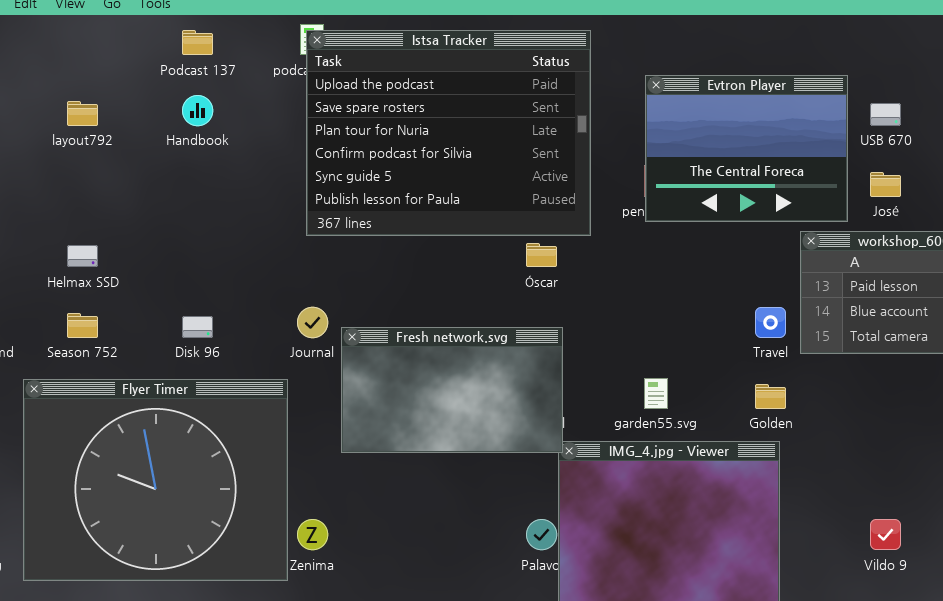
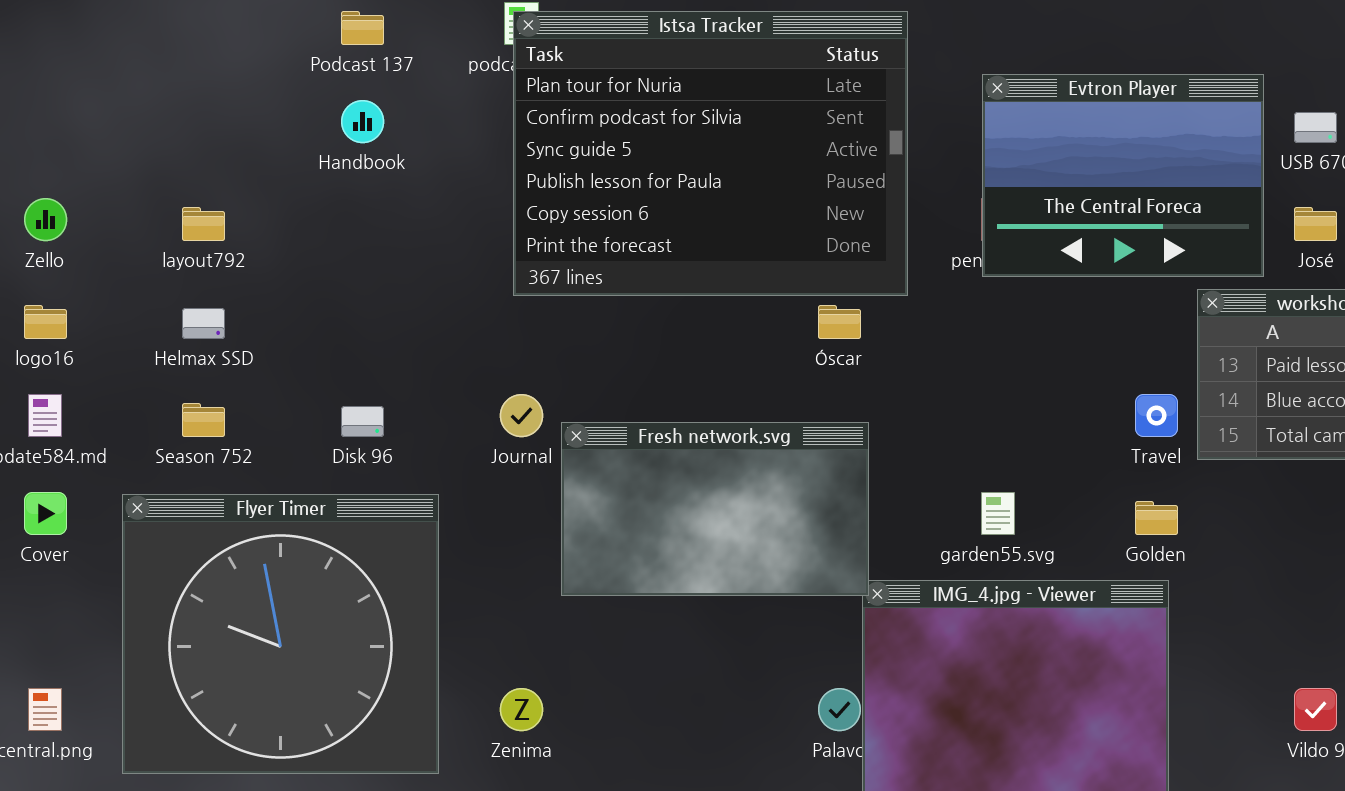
Istsa Tracker: [306,30,591,236] -> [513,11,908,296], scrolled down 2 rows
layout792: [67,101,98,126] -> [182,207,225,241], moved
Flyer Timer: [23,379,288,581] -> [122,494,439,774], resized

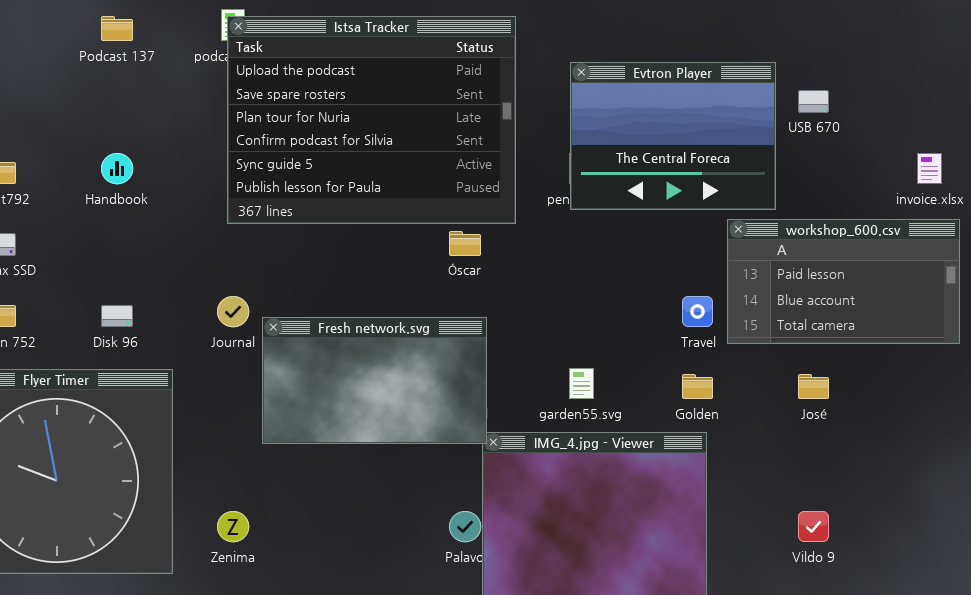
Istsa Tracker: [513,11,908,296] -> [227,16,516,224], scrolled up 2 rows
Handbook: [341,100,384,143] -> [101,153,133,184], moved
José: [1294,207,1337,241] -> [798,374,829,399], moved

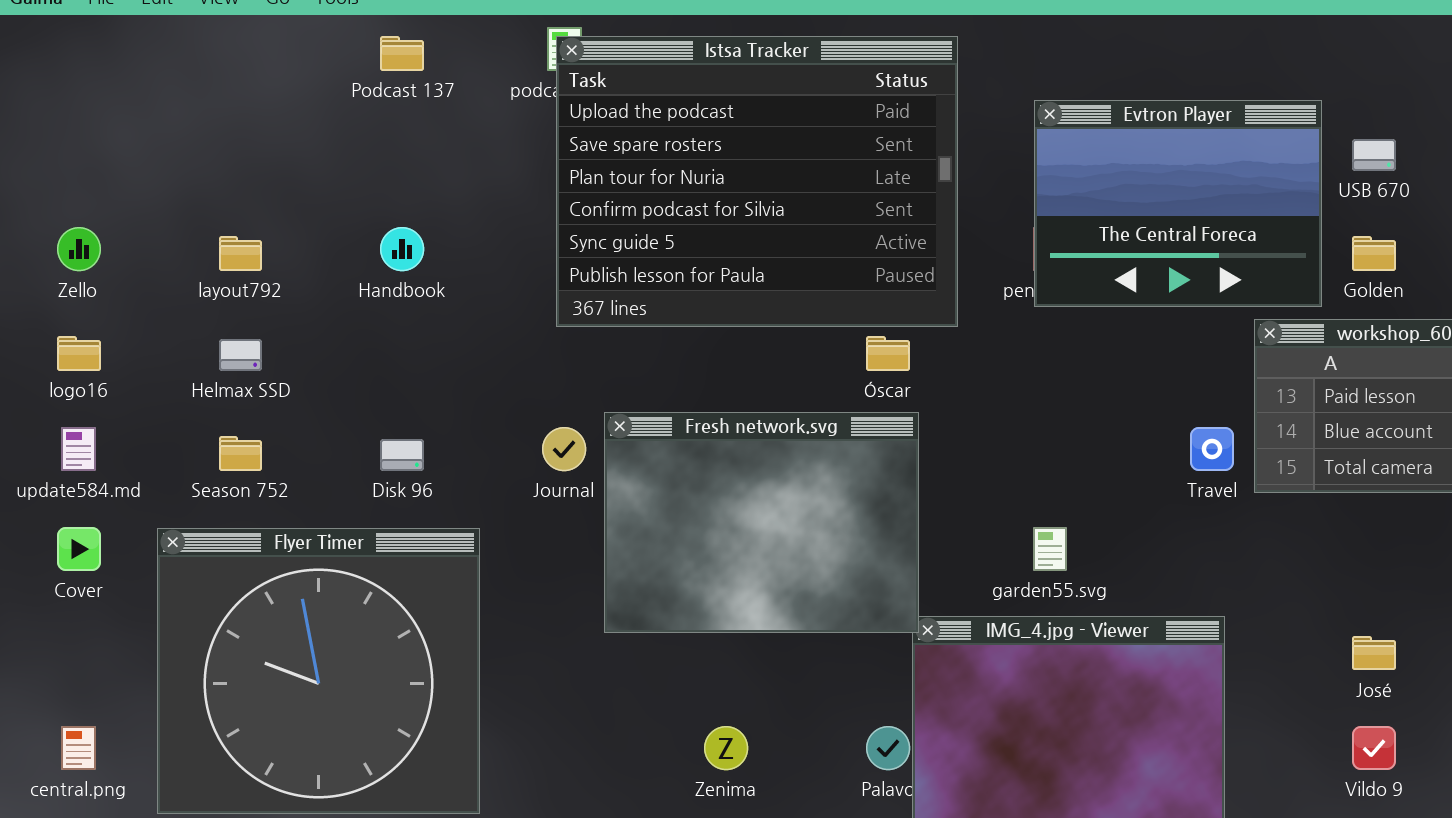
Fresh network.svg: [262,317,487,444] -> [604,412,919,633], resized
Golden: [682,374,713,399] -> [1352,236,1396,271], moved
José: [798,374,829,399] -> [1352,636,1396,670], moved
Zenima: [217,511,249,542] -> [704,726,748,770], moved

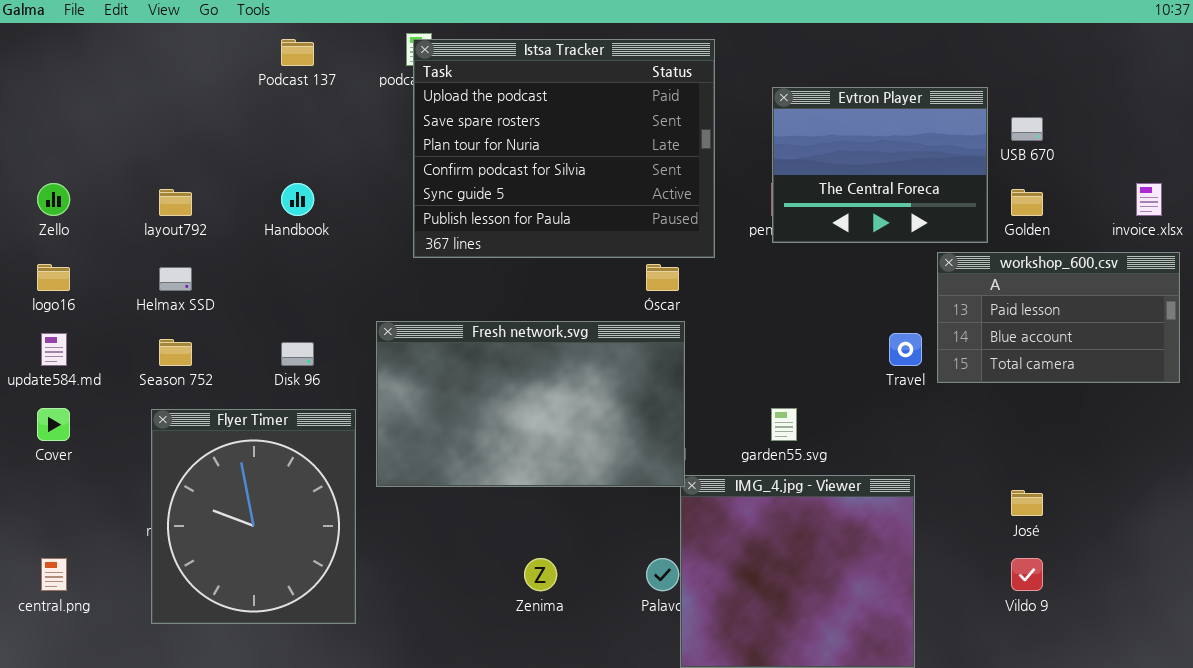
Fresh network.svg: [604,412,919,633] -> [376,321,685,487], resized
Flyer Timer: [157,528,480,814] -> [151,409,356,624], resized

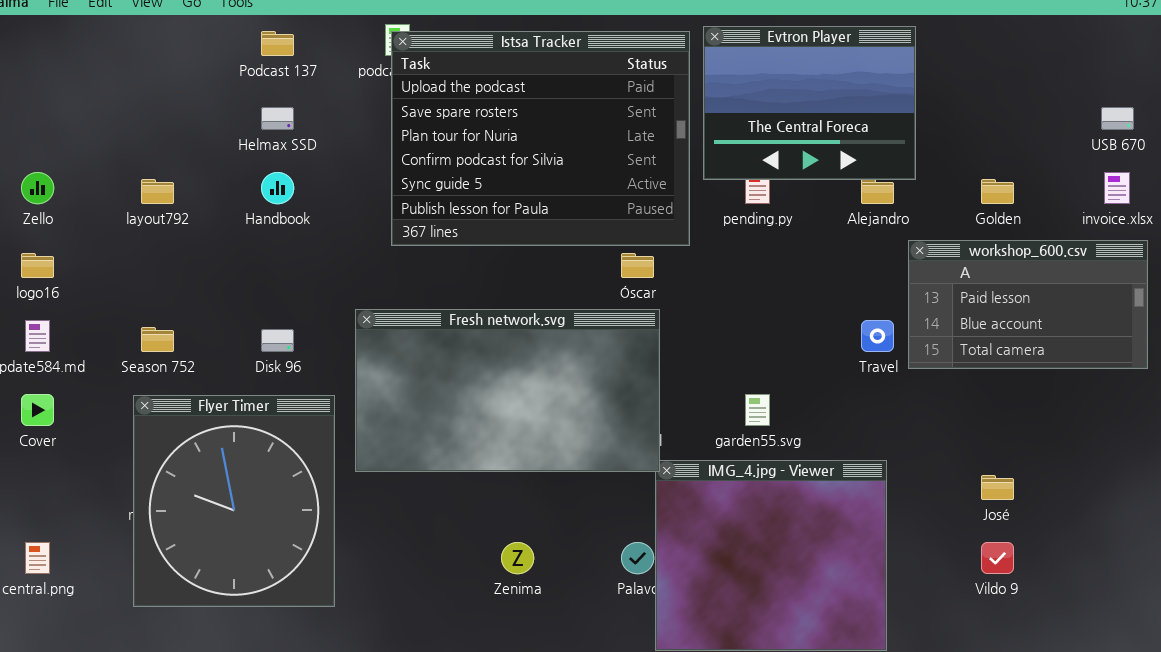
Evtron Player: [772,87,988,243] -> [703,26,916,180], moved
USB 670: [1011,117,1043,141] -> [1101,107,1134,130], moved
Helmax SSD: [159,267,192,291] -> [261,107,294,130], moved

